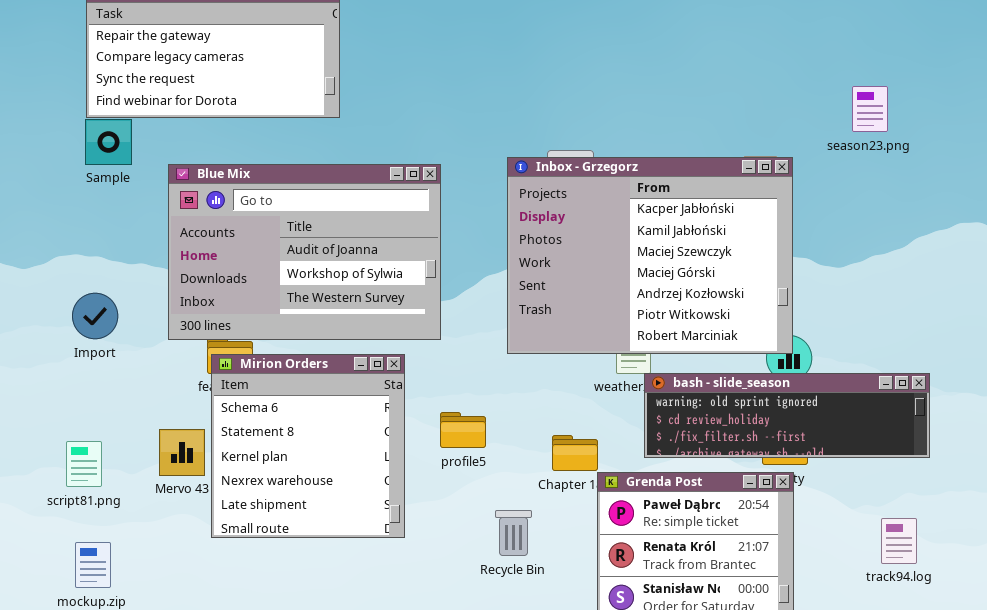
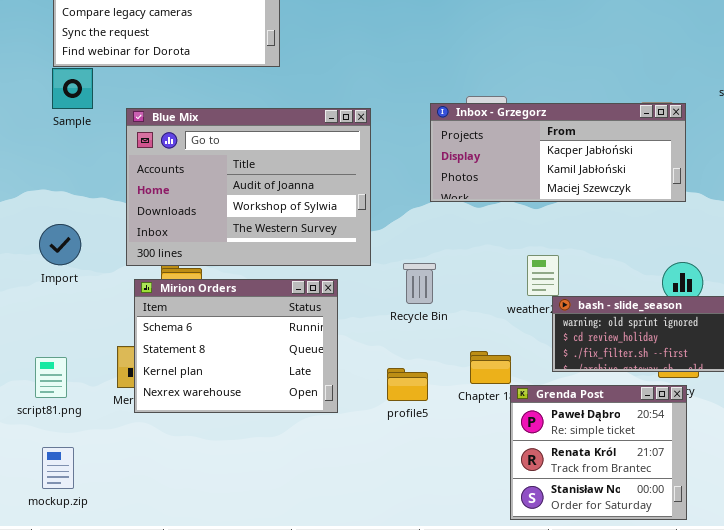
Inbox - Grzegorz: [507,157,793,354] -> [430,103,686,202], resized
Mirion Orders: [211,354,405,538] -> [134,279,338,413], resized
profile5: [440,412,486,448] -> [387,368,428,401], moved
Recycle Bin: [495,510,532,556] -> [403,263,436,304], moved

